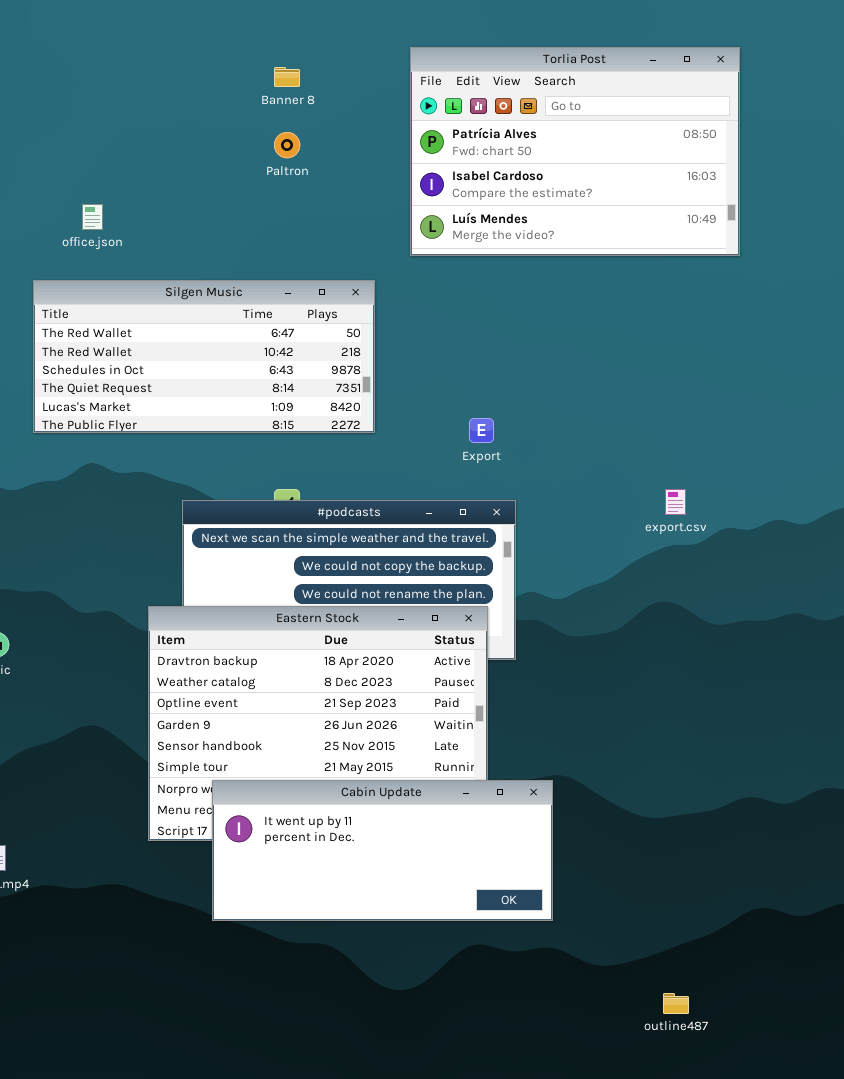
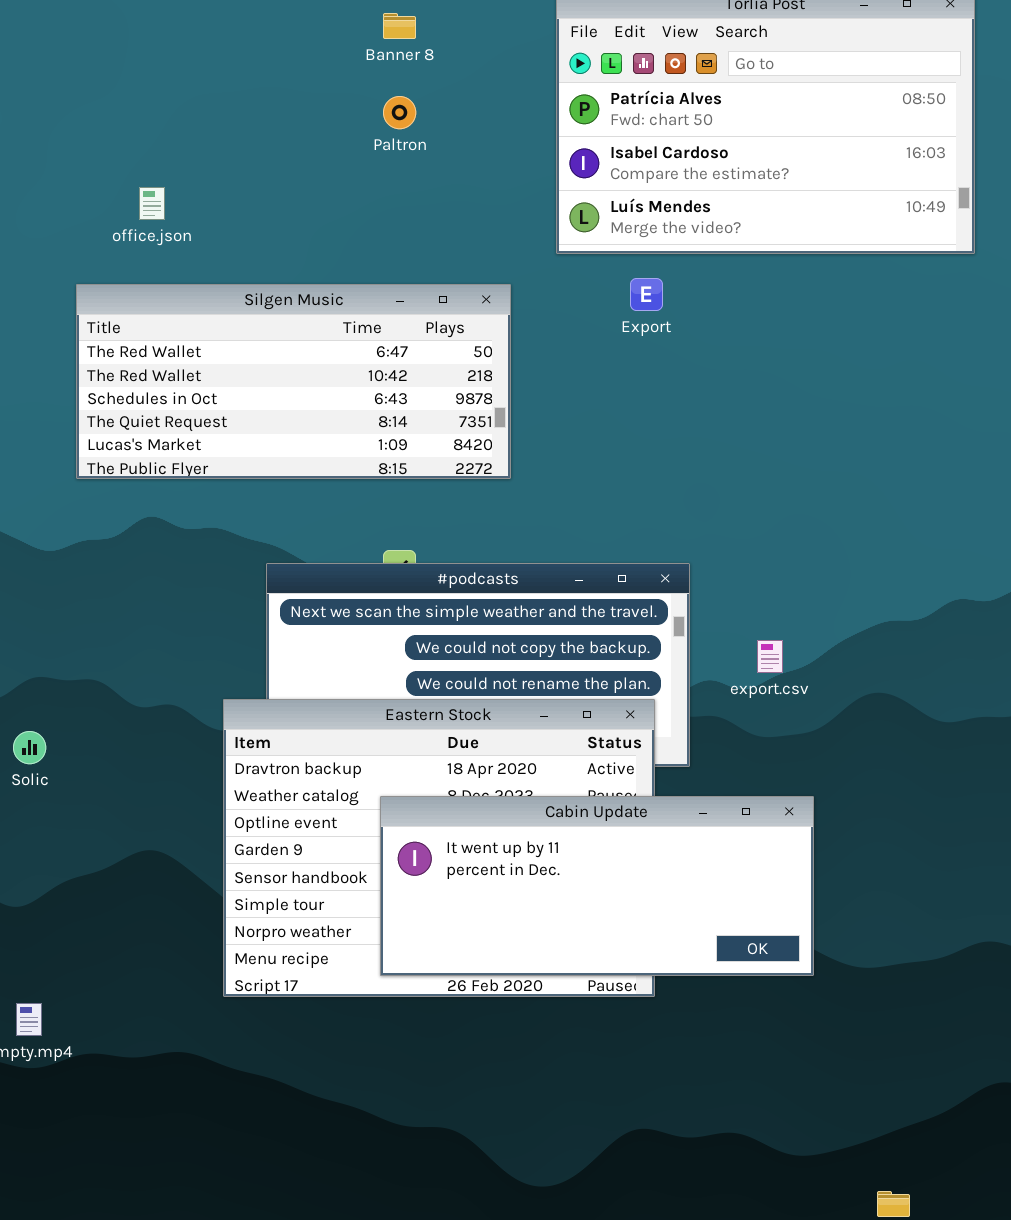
Export: [469,418,494,443] -> [630,278,663,311], moved
export.csv: [665,489,686,515] -> [757,640,783,673], moved
Cabin Update: [212,780,553,921] -> [380,796,814,976], moved

